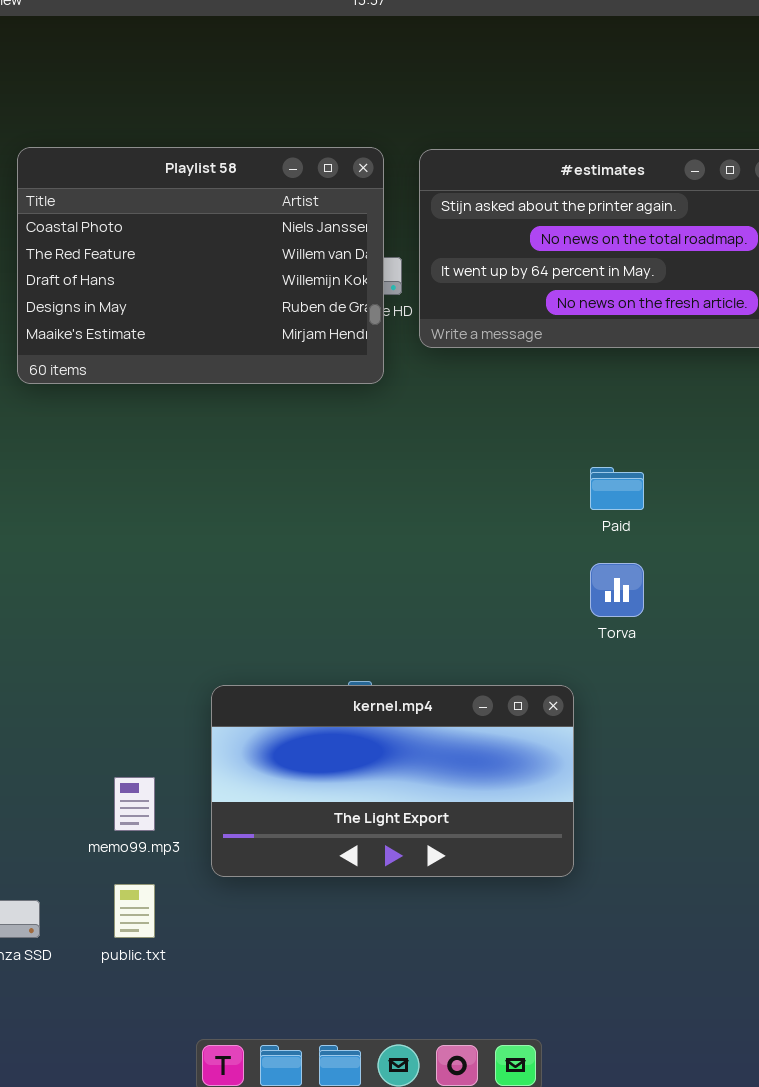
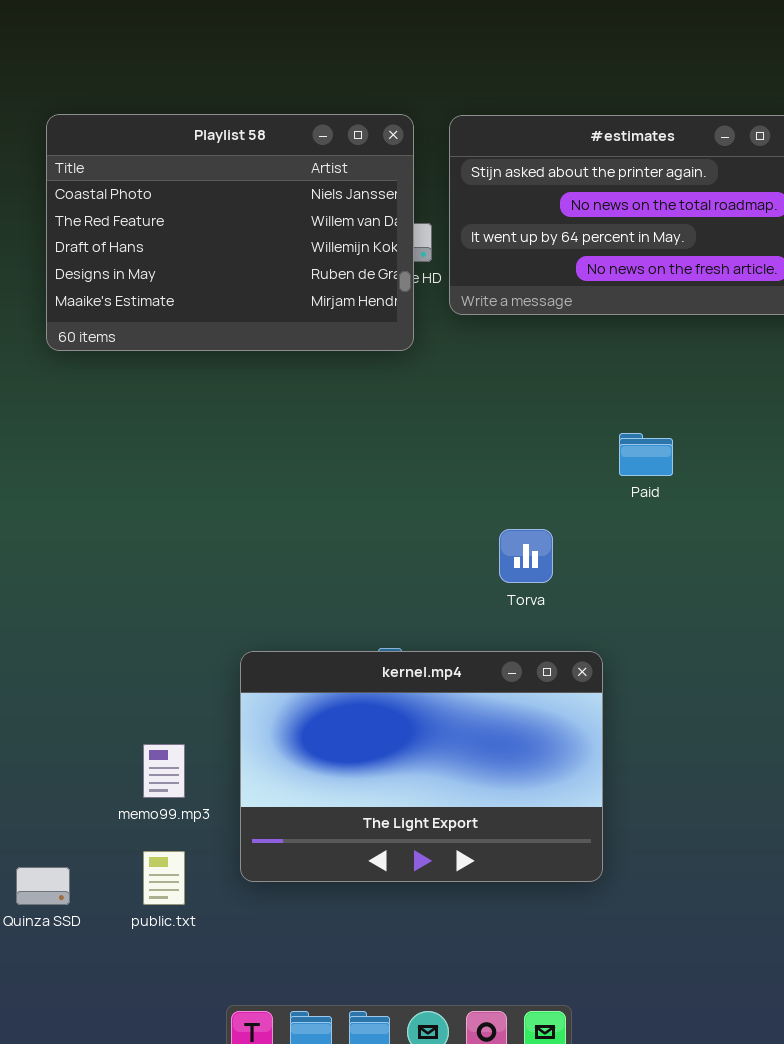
Torva: [590,563,644,617] -> [499,529,553,583], moved
kernel.mp4: [211,685,574,877] -> [240,651,603,882], resized

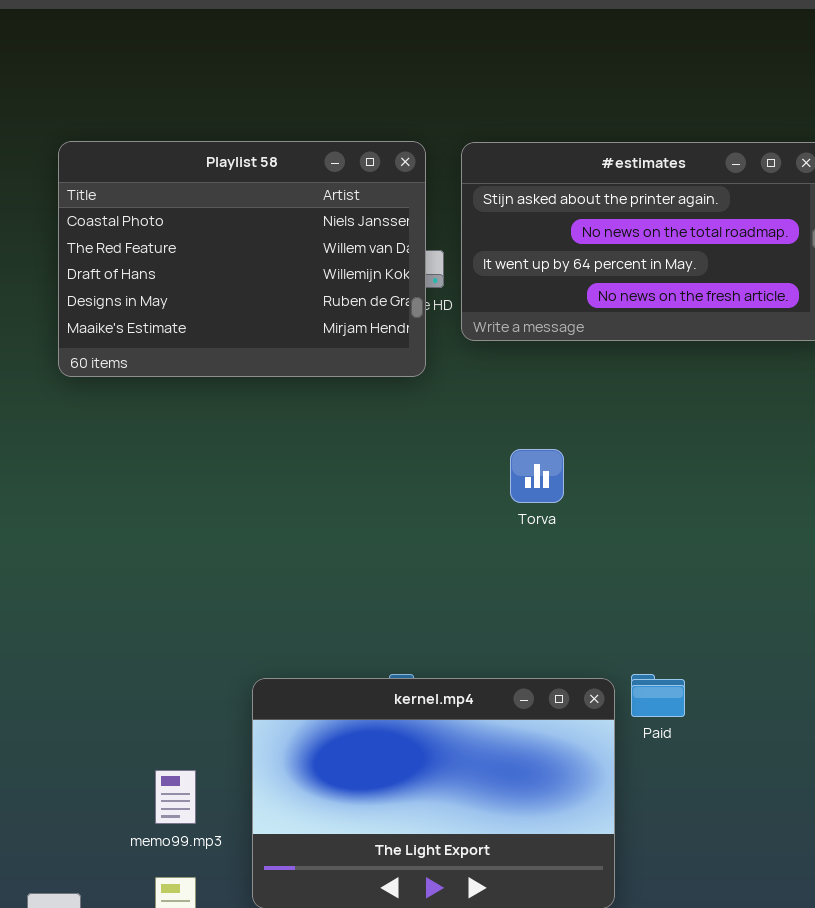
Paid: [619,433,673,476] -> [631,674,685,717], moved
Torva: [499,529,553,583] -> [510,449,564,503], moved

